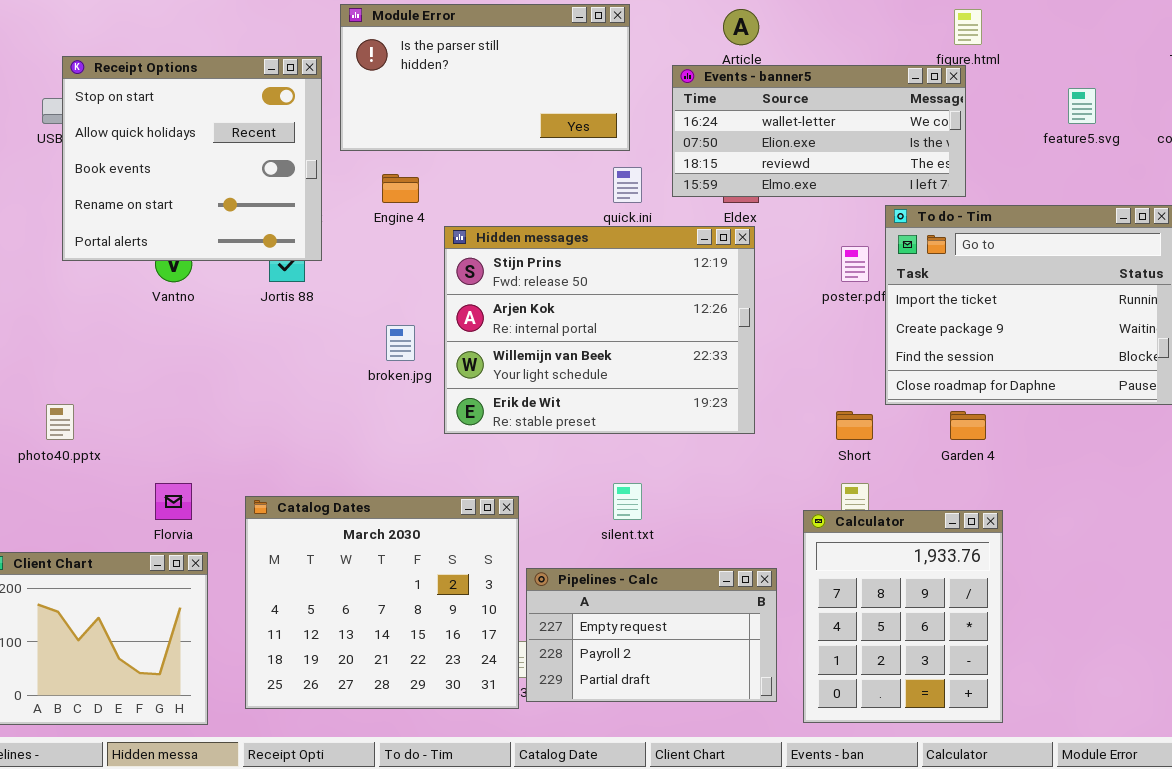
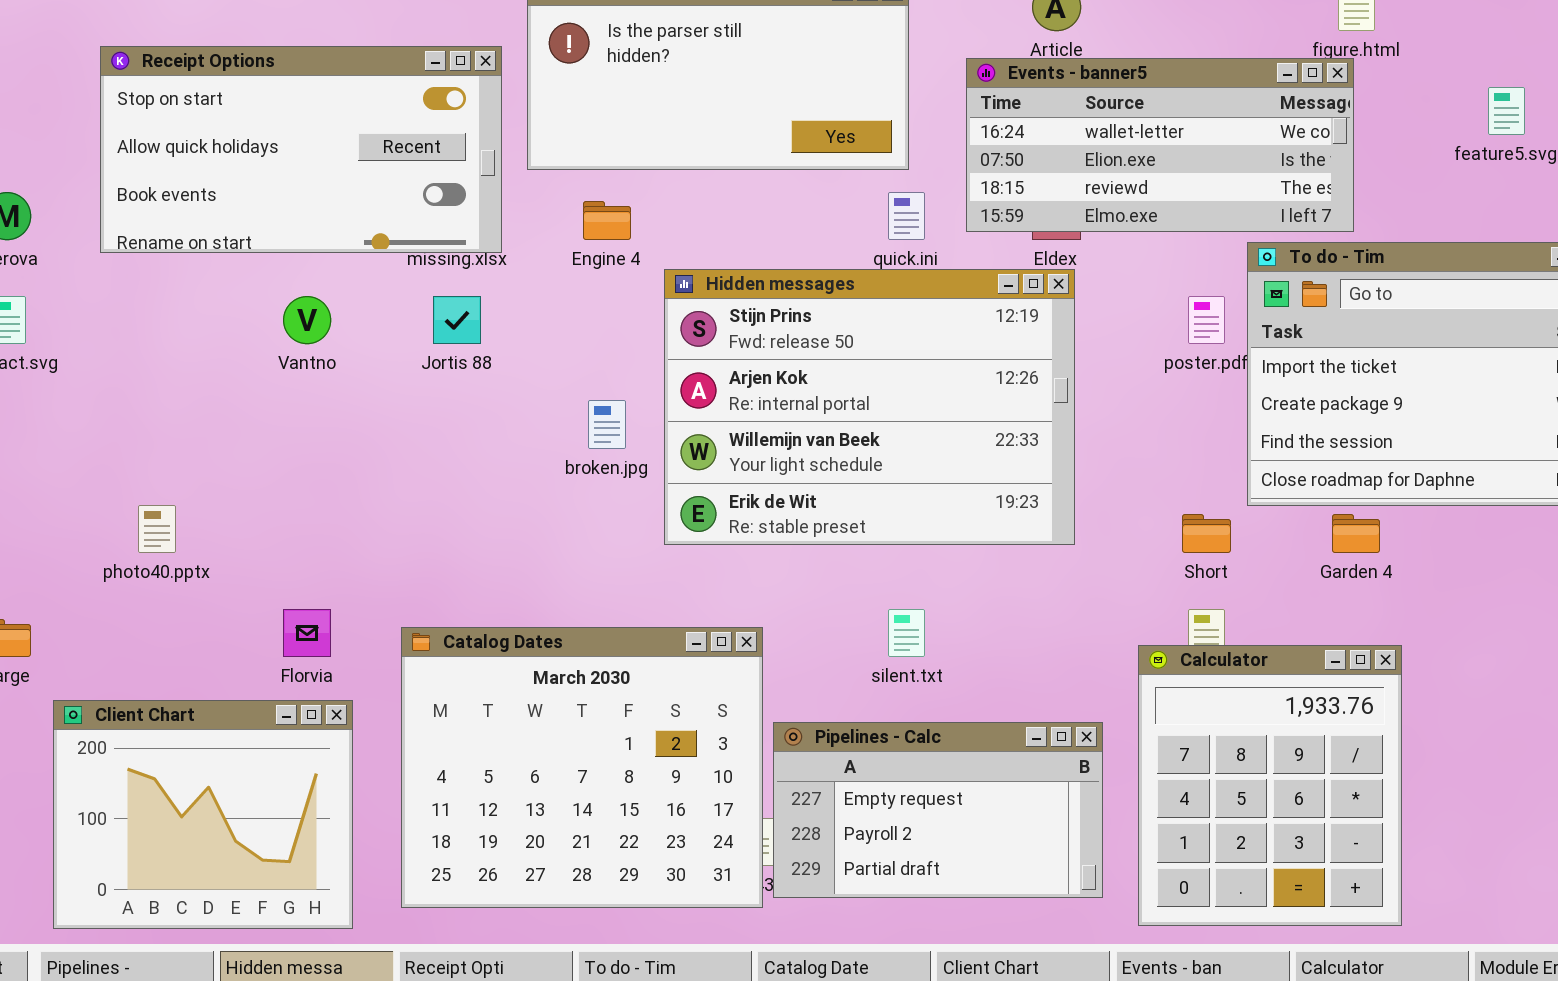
Receipt Options: [62,56,322,261] -> [100,46,502,253], resized

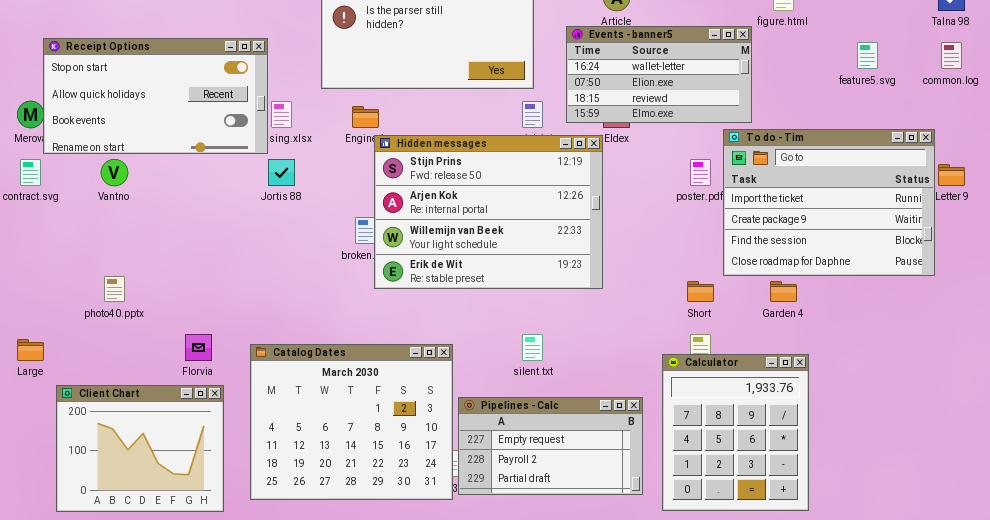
Receipt Options: [100,46,502,253] -> [43,38,268,154], moved
Events - banner5: [966,58,1354,232] -> [566,26,752,123], resized
Hidden messages: [664,269,1075,545] -> [374,135,603,289], moved
Vantno: [283,296,331,344] -> [101,159,128,186], moved

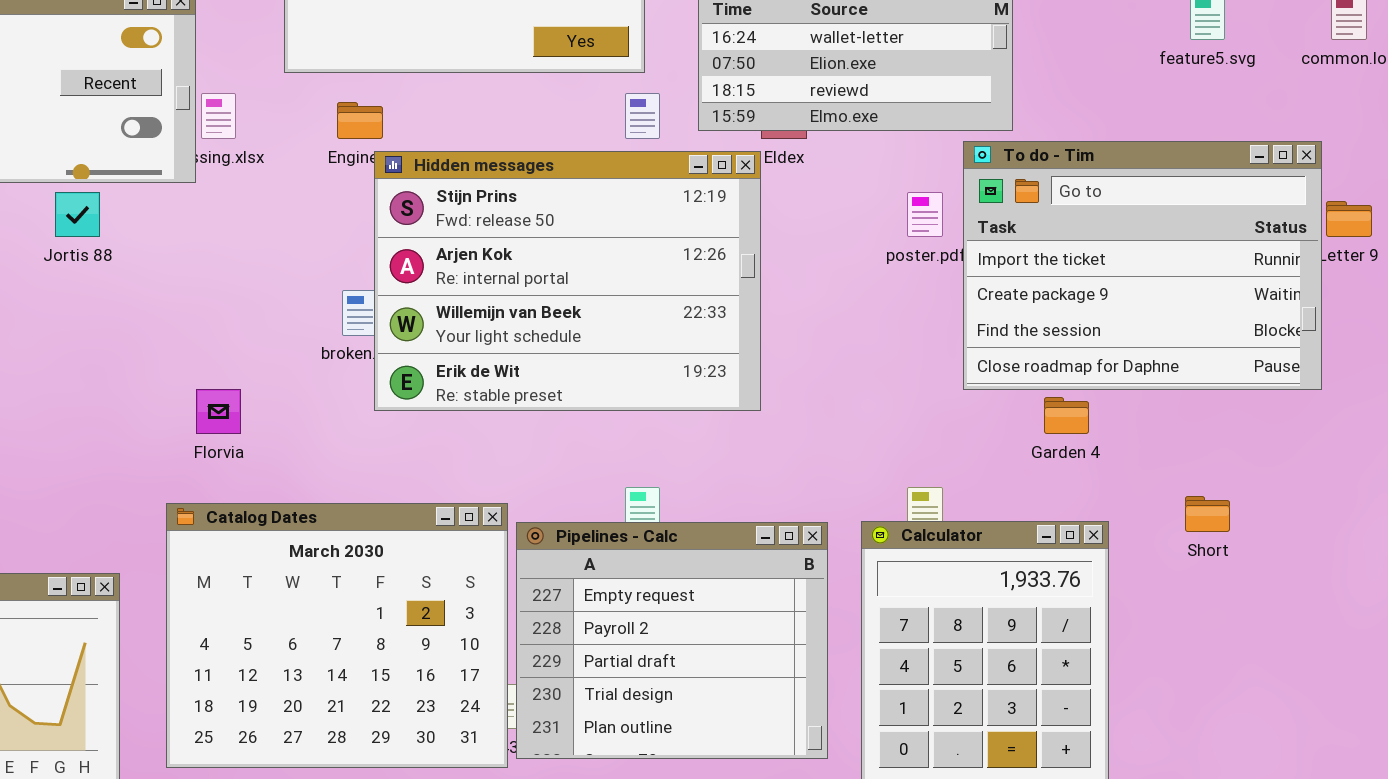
Jortis 88: [268,159,295,186] -> [55,192,100,237], moved
Short: [687,281,714,302] -> [1185,496,1230,532], moved
Florvia: [185,334,212,361] -> [196,389,241,434], moved
Pipelines - Calc: [458,397,643,495] -> [516,522,828,759], resized

